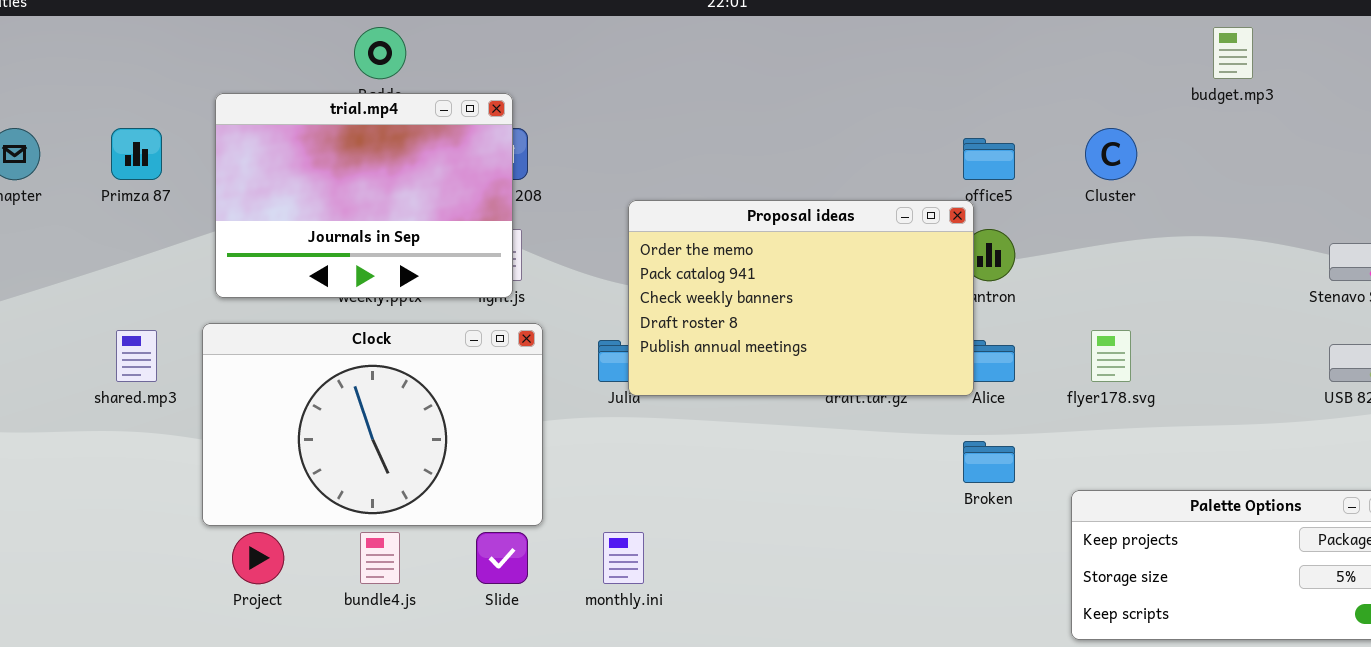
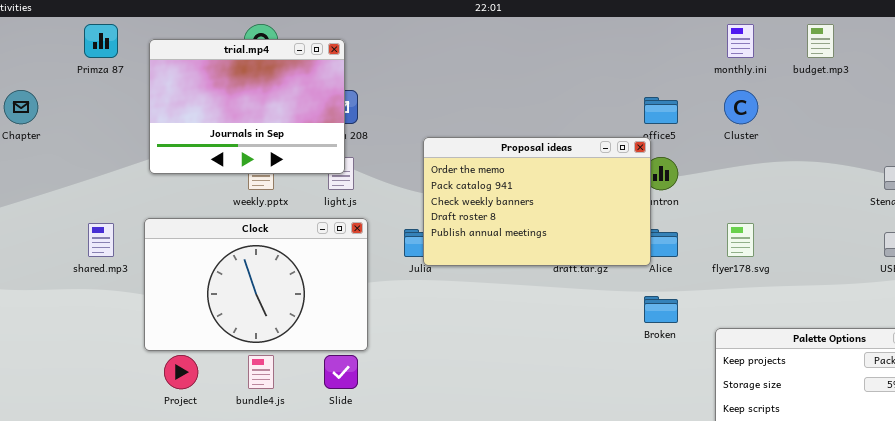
trial.mp4: [215,93,513,298] -> [149,39,345,174], moved
Primza 87: [111,128,162,180] -> [84,24,118,58], moved
monthly.ini: [603,532,644,584] -> [727,24,754,58], moved

